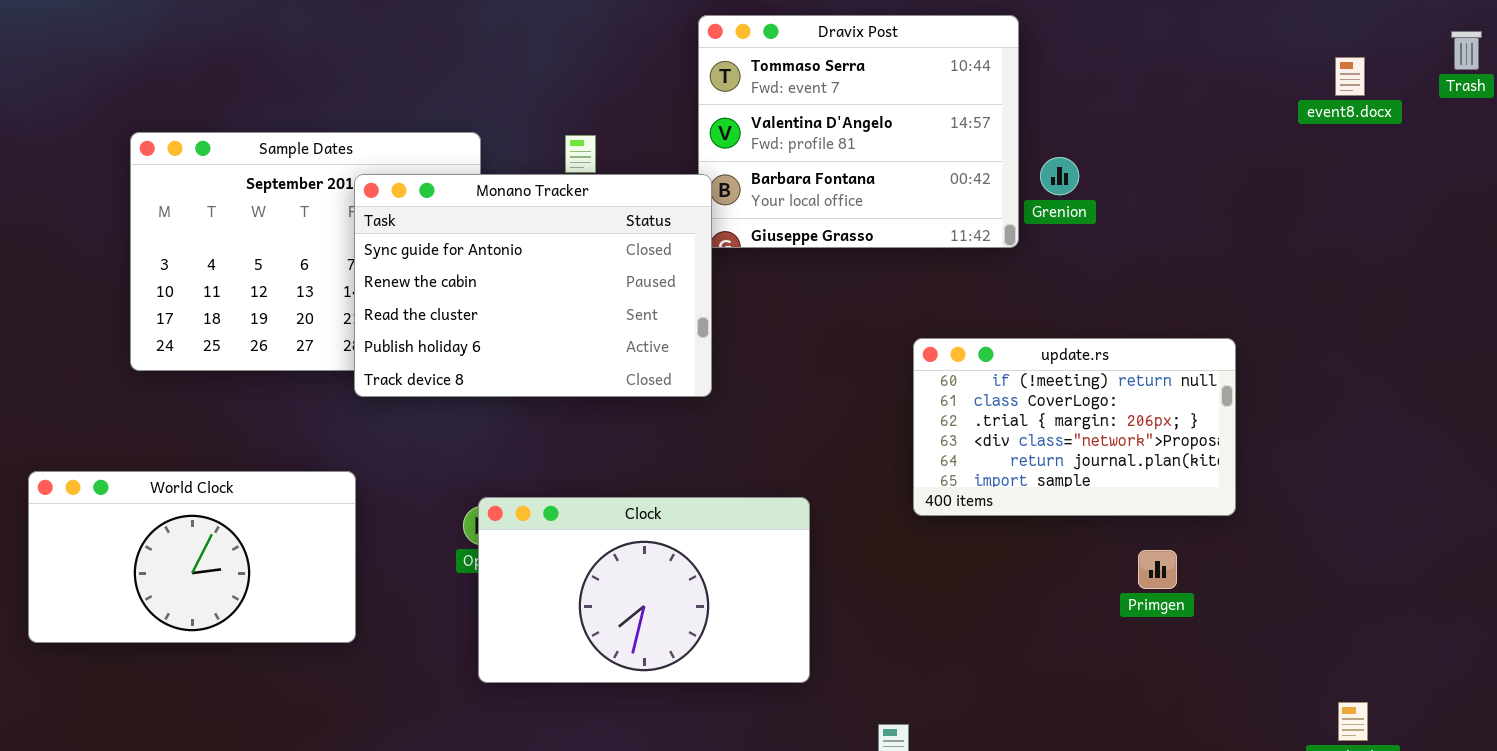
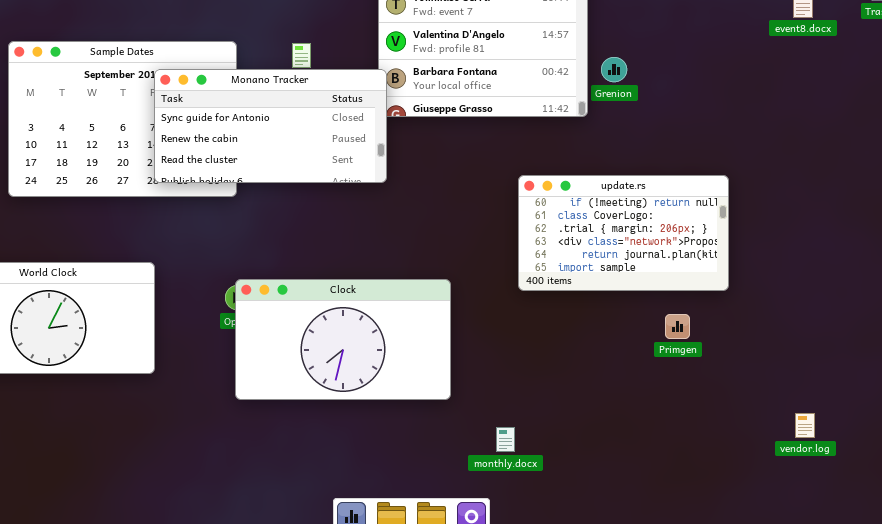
Monano Tracker: [354,174,712,397] -> [154,69,387,183], resized

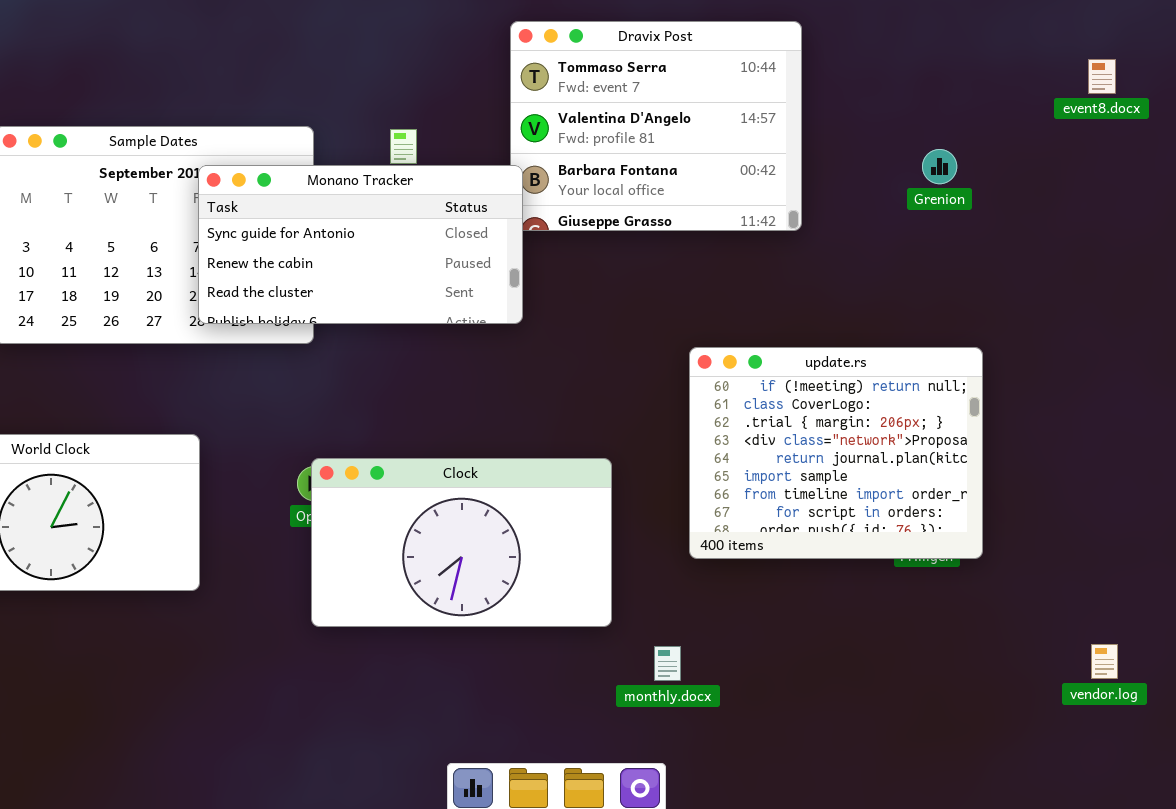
Grenion: [601,57,627,82] -> [922,149,957,184], moved
update.rs: [518,175,729,291] -> [689,347,983,559], moved, resized
monthly.docx: [496,427,515,452] -> [654,646,681,681], moved

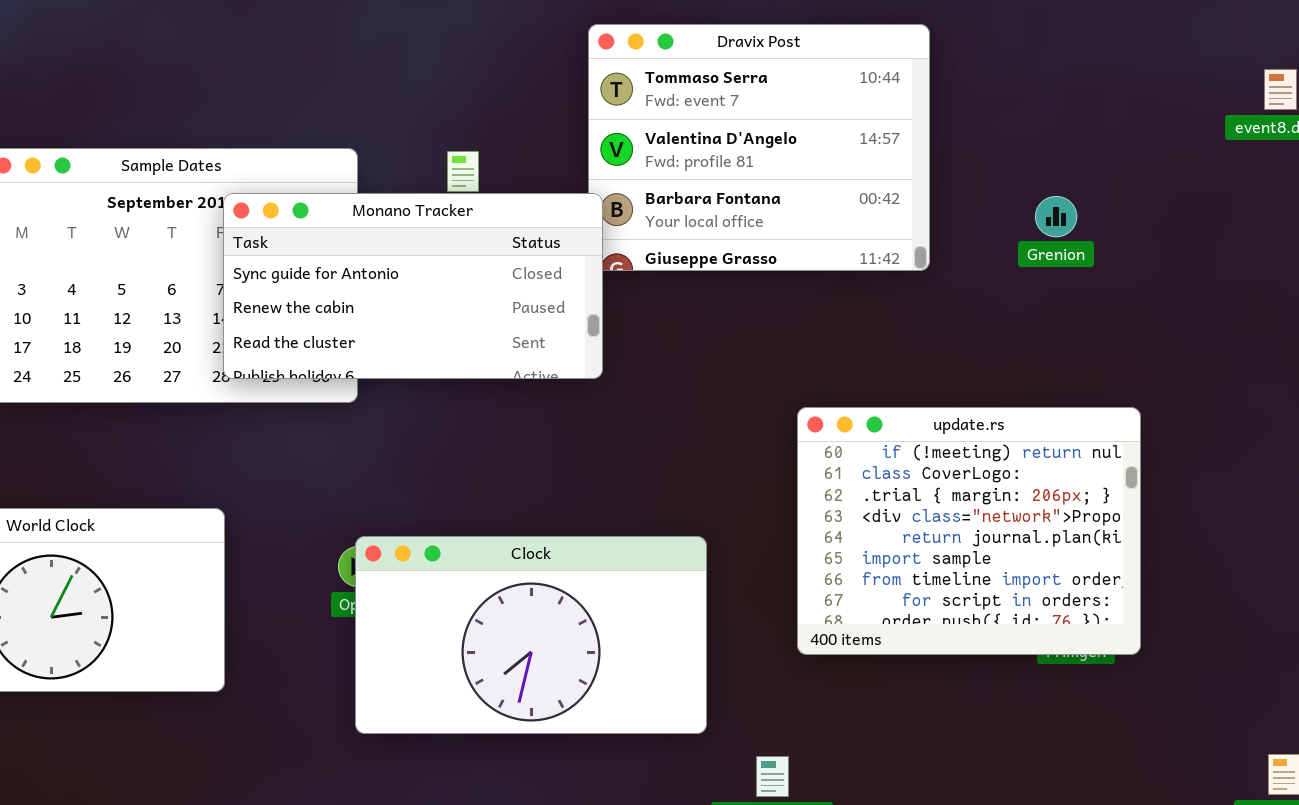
Grenion: [922,149,957,184] -> [1035,196,1077,237], moved

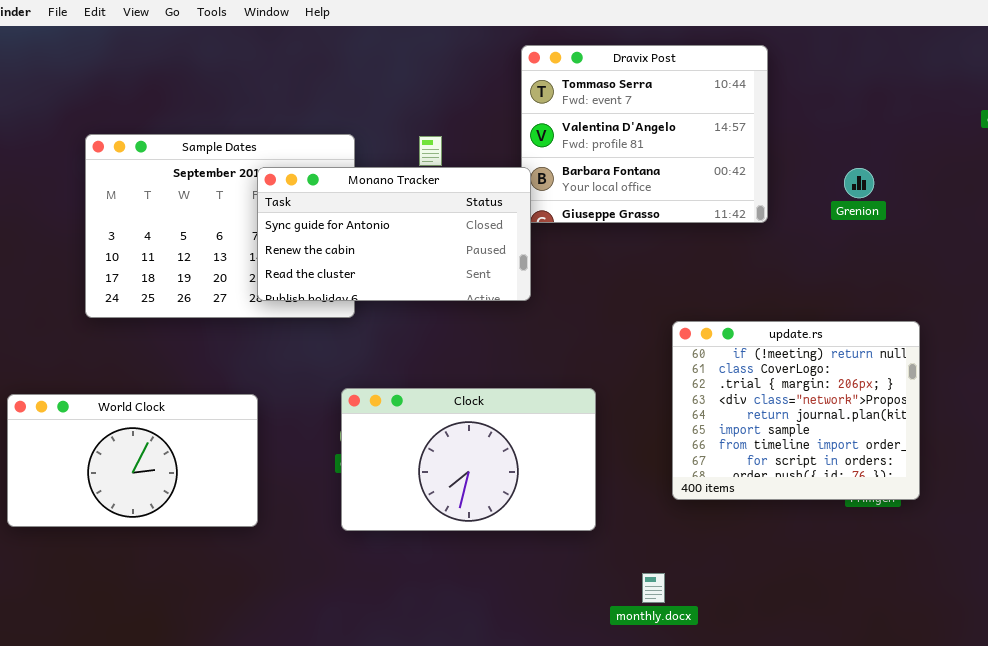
Clock: [355,536,707,734] -> [341,388,596,531], moved

